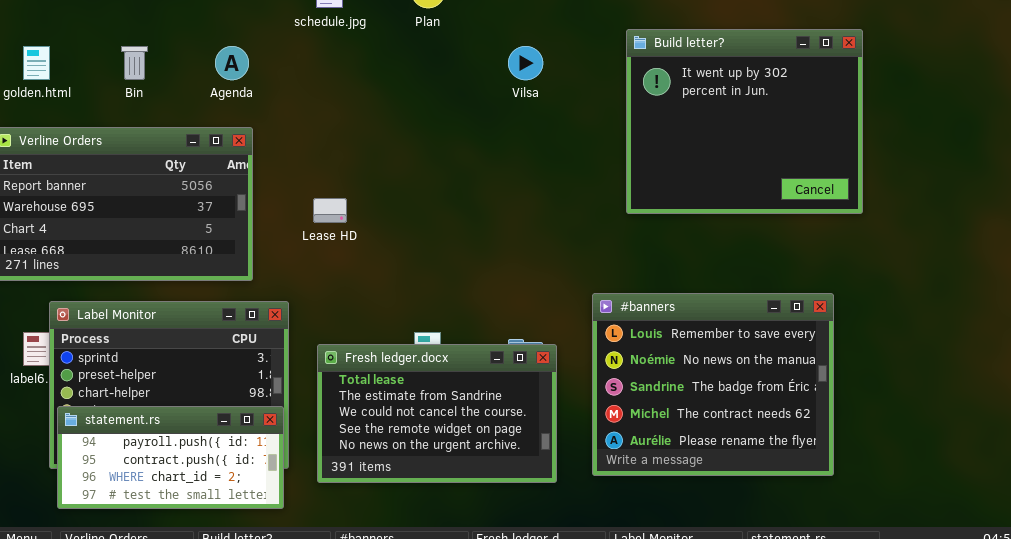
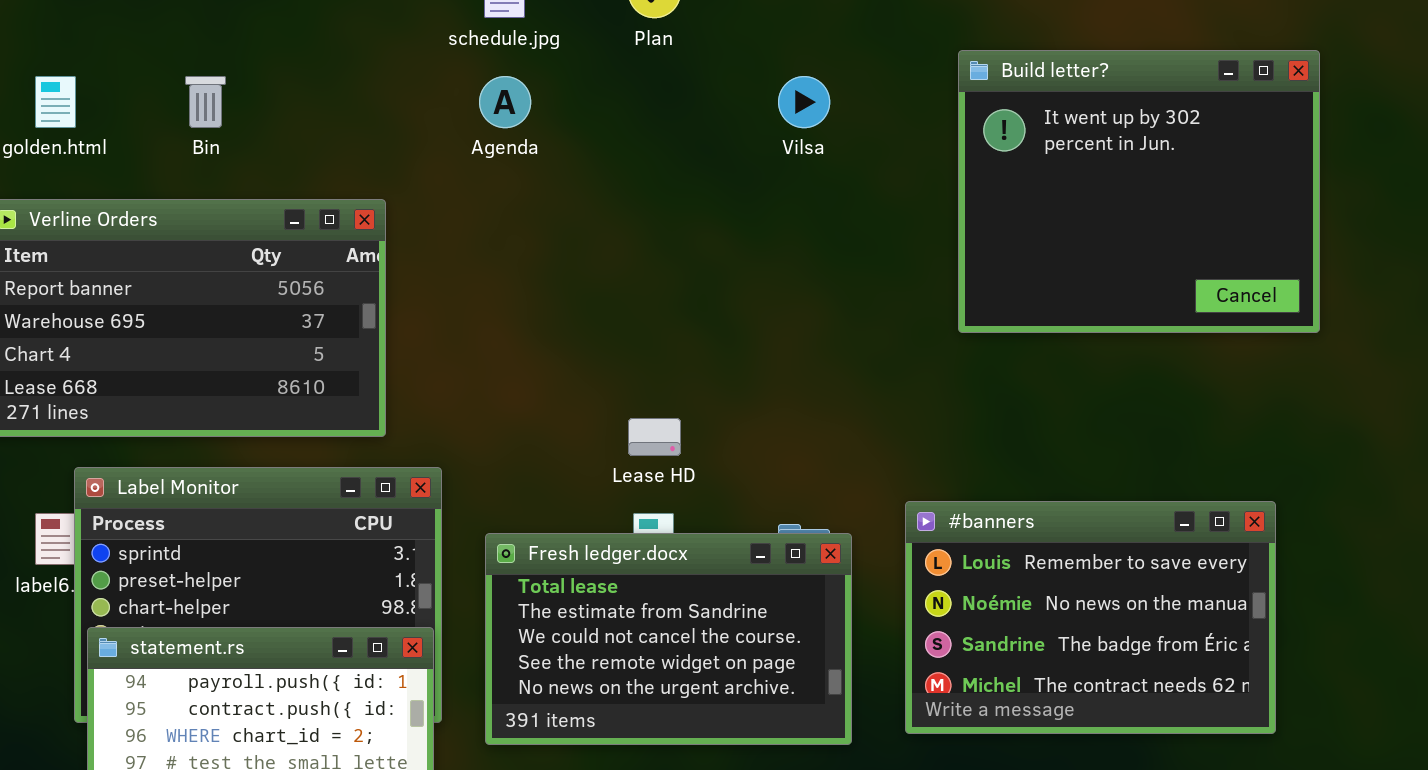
Agenda: [215,46,249,80] -> [479,76,531,128], moved
Lease HD: [313,198,347,223] -> [628,418,681,456], moved
#banners: [592,293,834,476] -> [905,501,1276,734], resized

